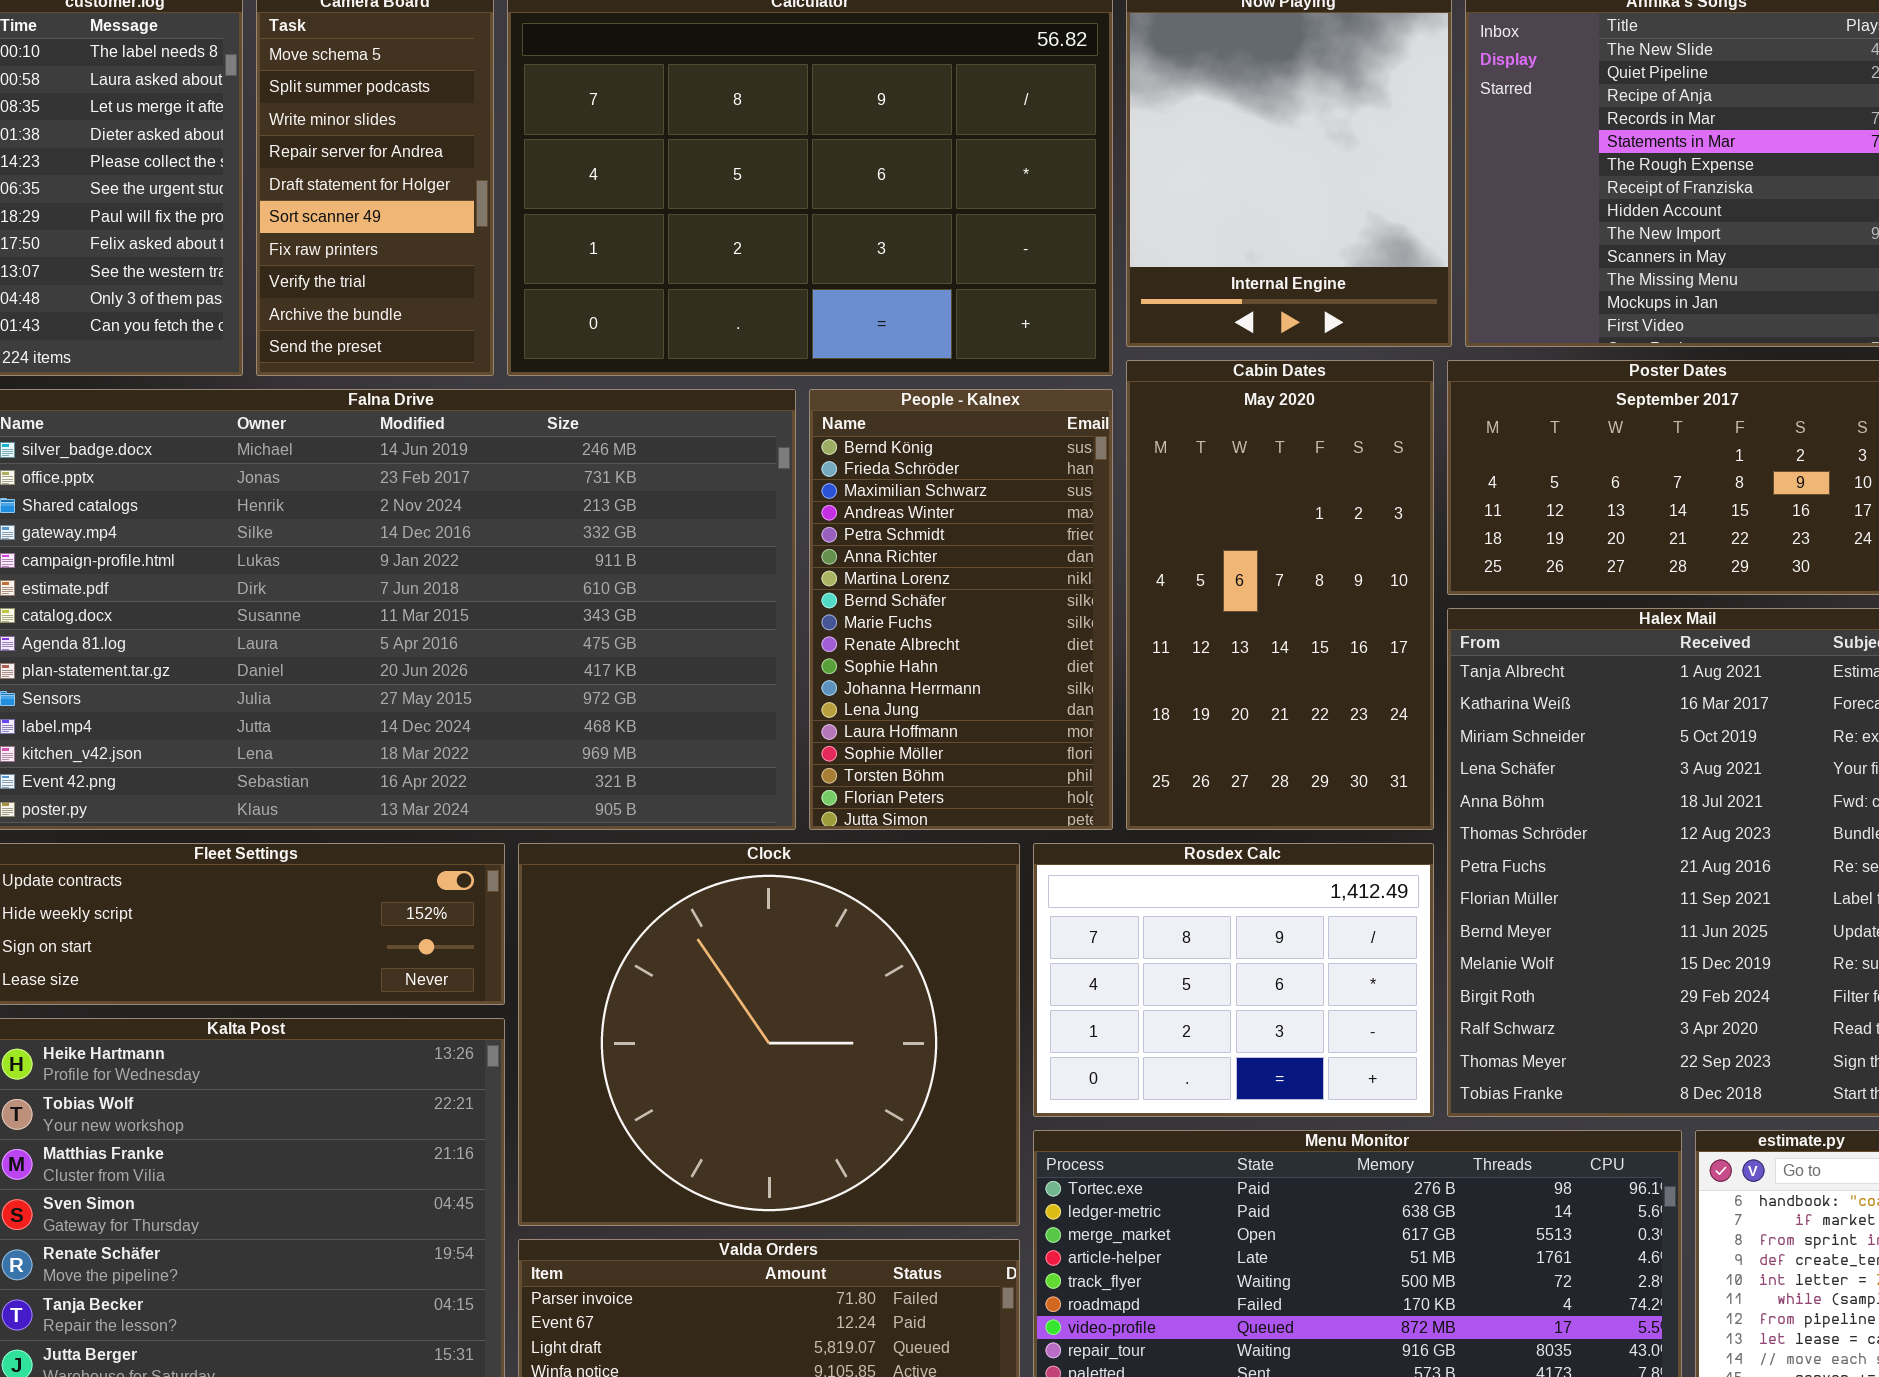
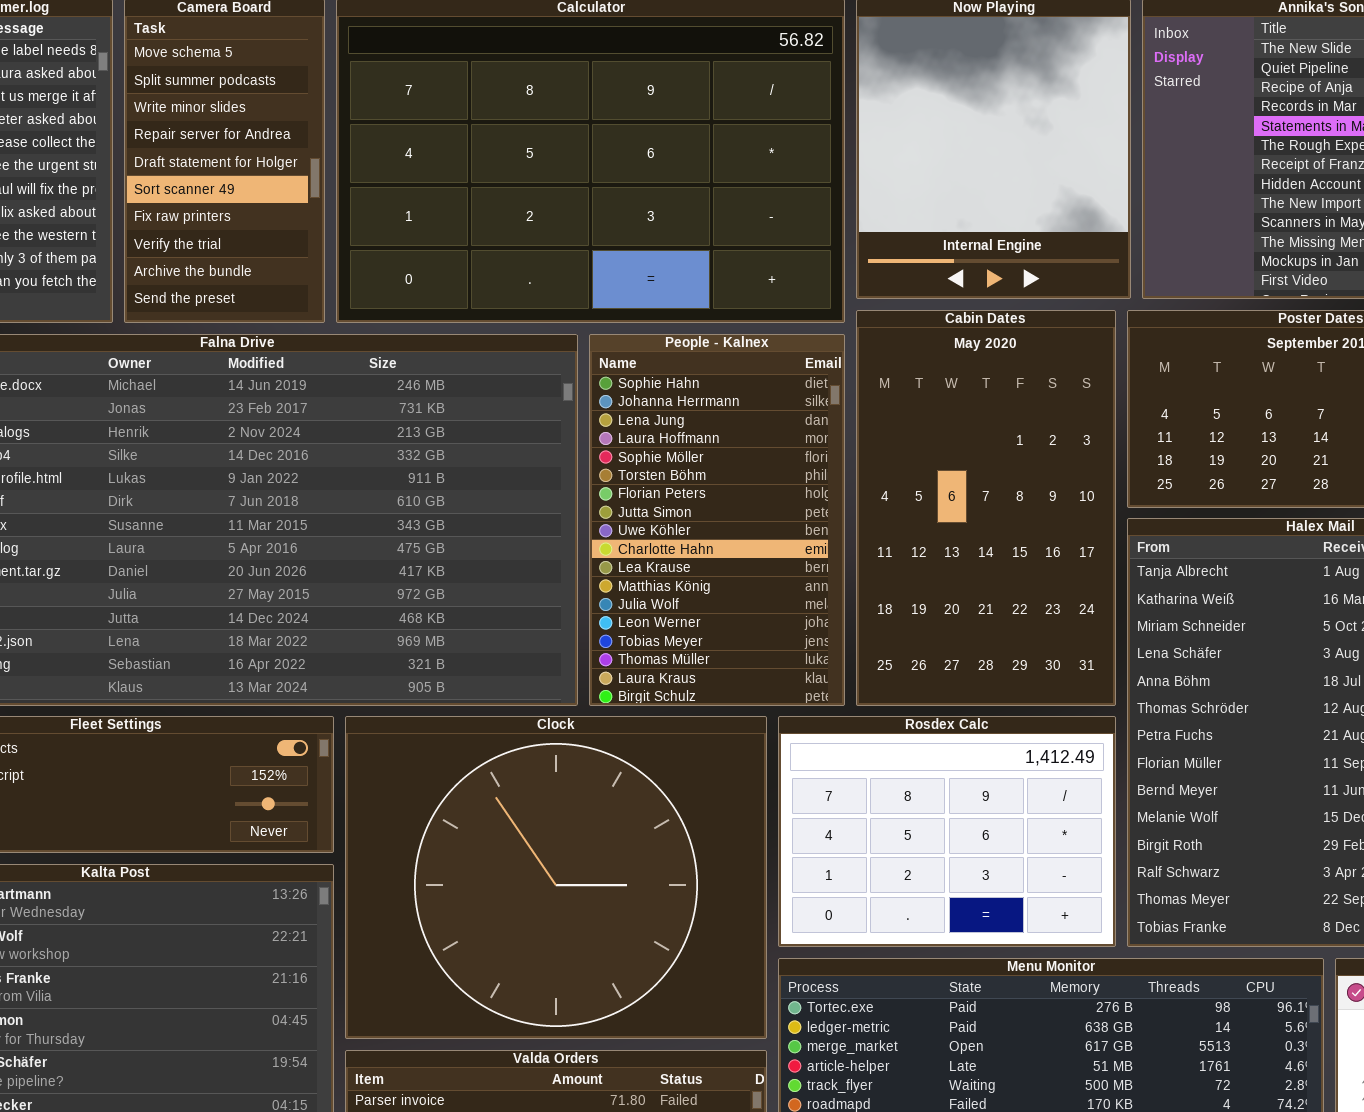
People - Kalnex: [809,389,1113,830] -> [589,334,845,706], scrolled down 10 rows

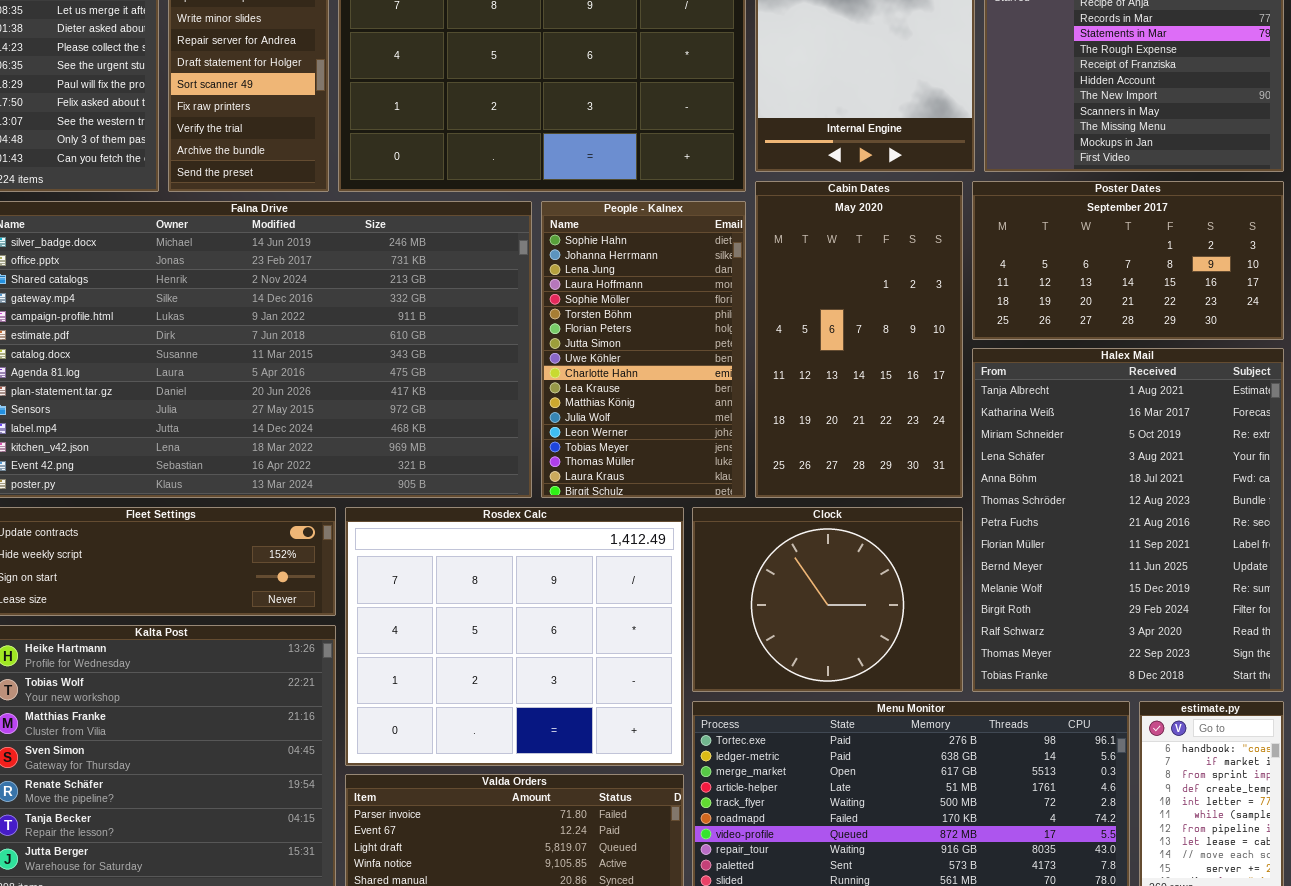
Clock: [345,716,767,1039] -> [692,507,963,692], moved, resized
Rosdex Calc: [778,716,1116,947] -> [345,507,684,766], moved, resized

